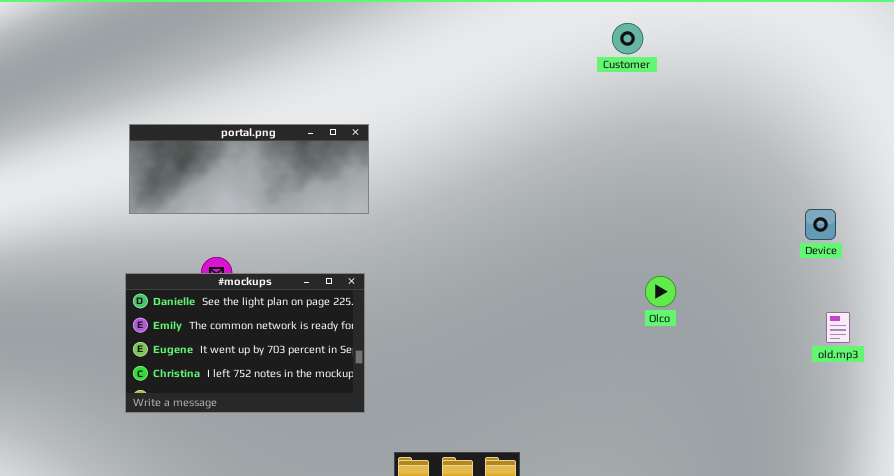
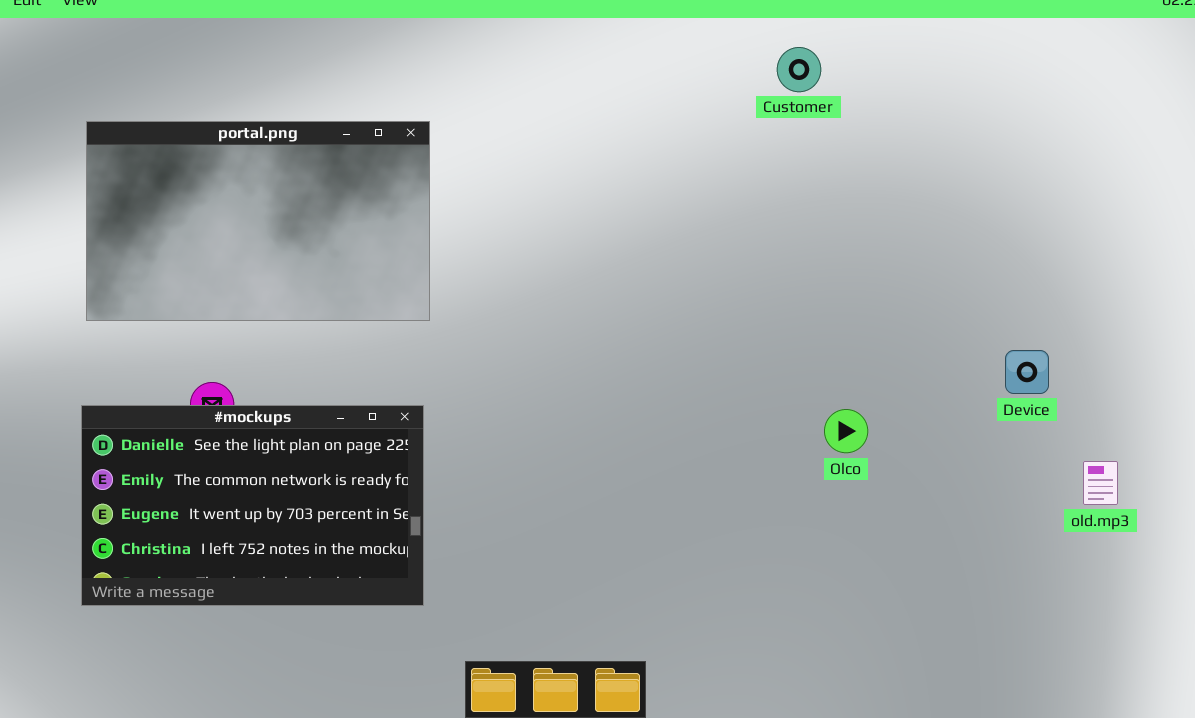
portal.png: [129,124,369,214] -> [86,121,430,321], resized
Device: [805,209,836,240] -> [1005,350,1049,394], moved

